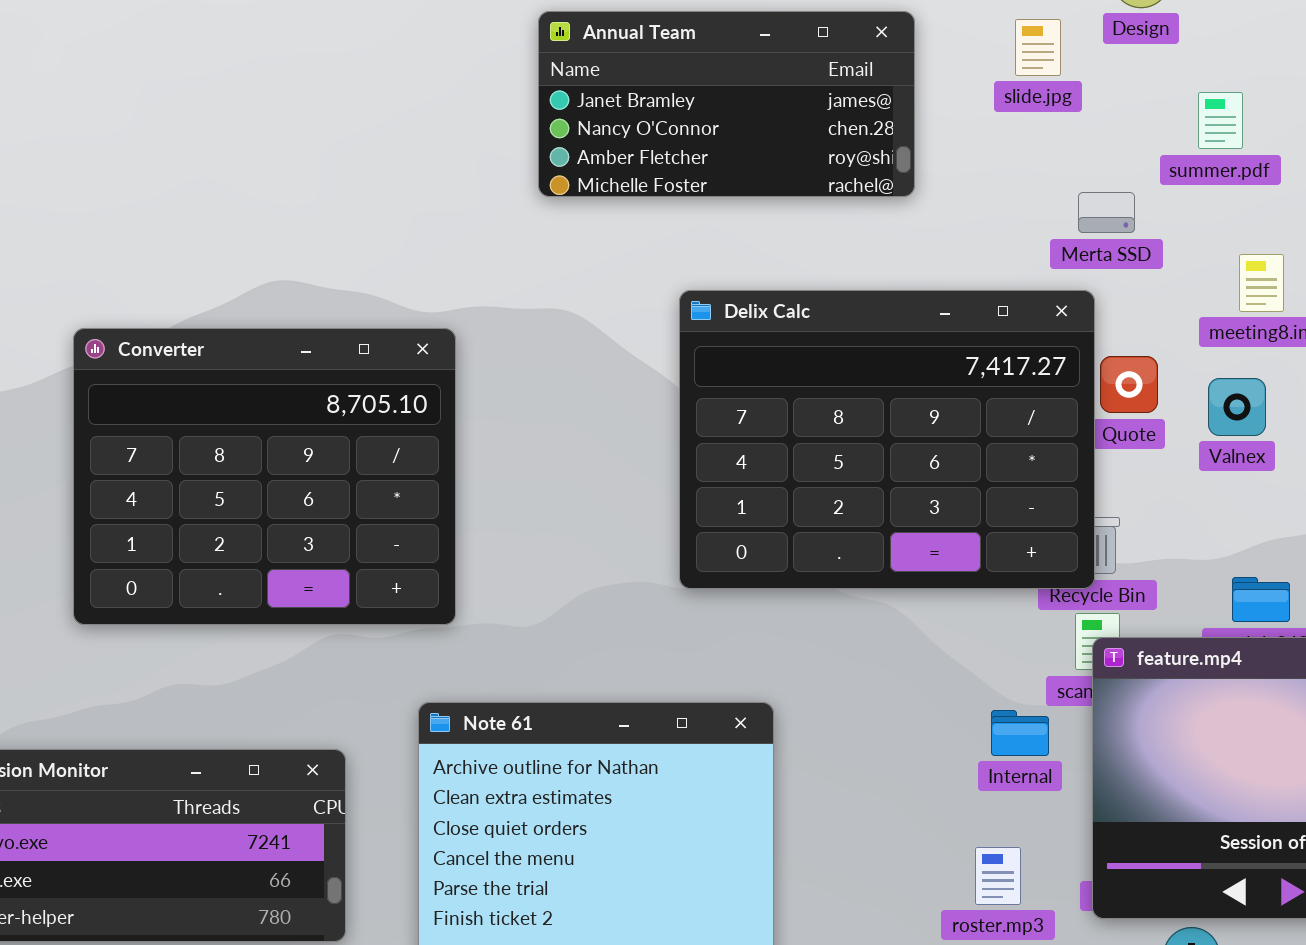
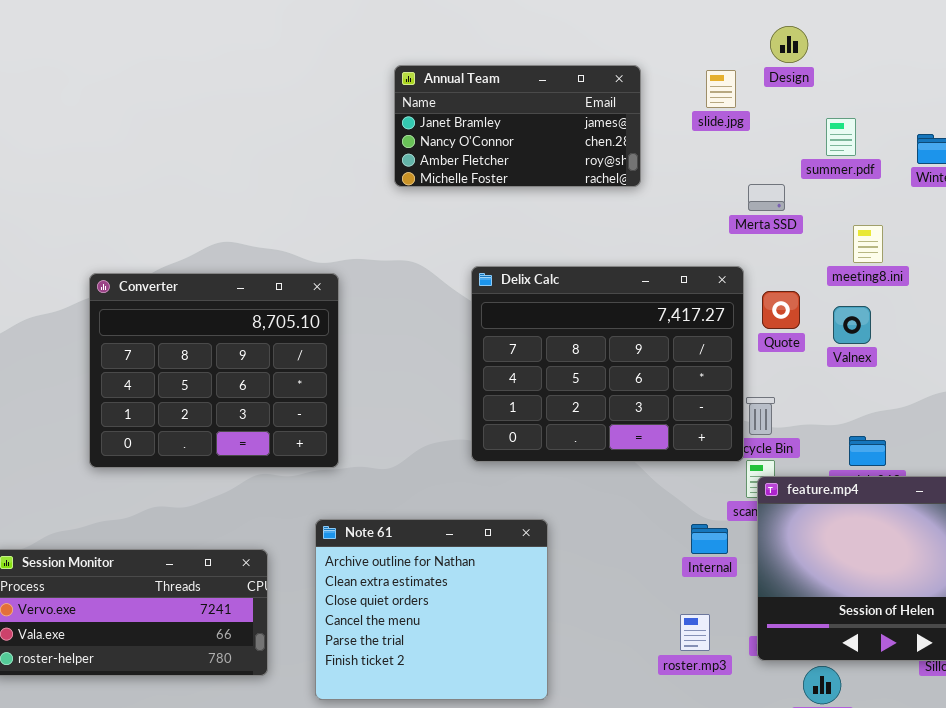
Delix Calc: [679,290,1095,589] -> [471,266,744,462], moved

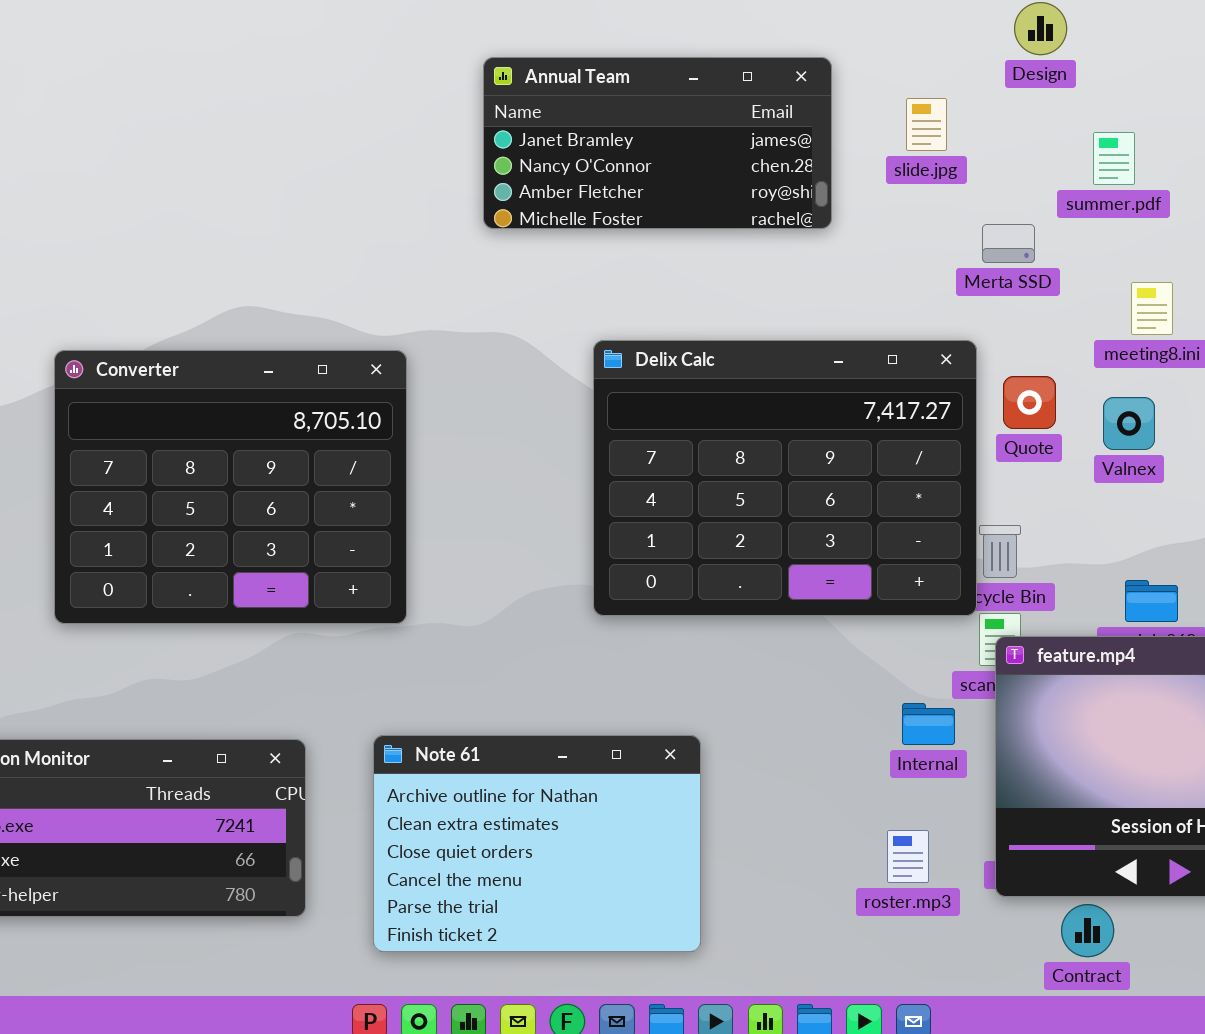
slide.jpg: [706,70,736,108] -> [906,98,947,151], moved
Note 61: [315,519,548,700] -> [373,735,701,952], resized

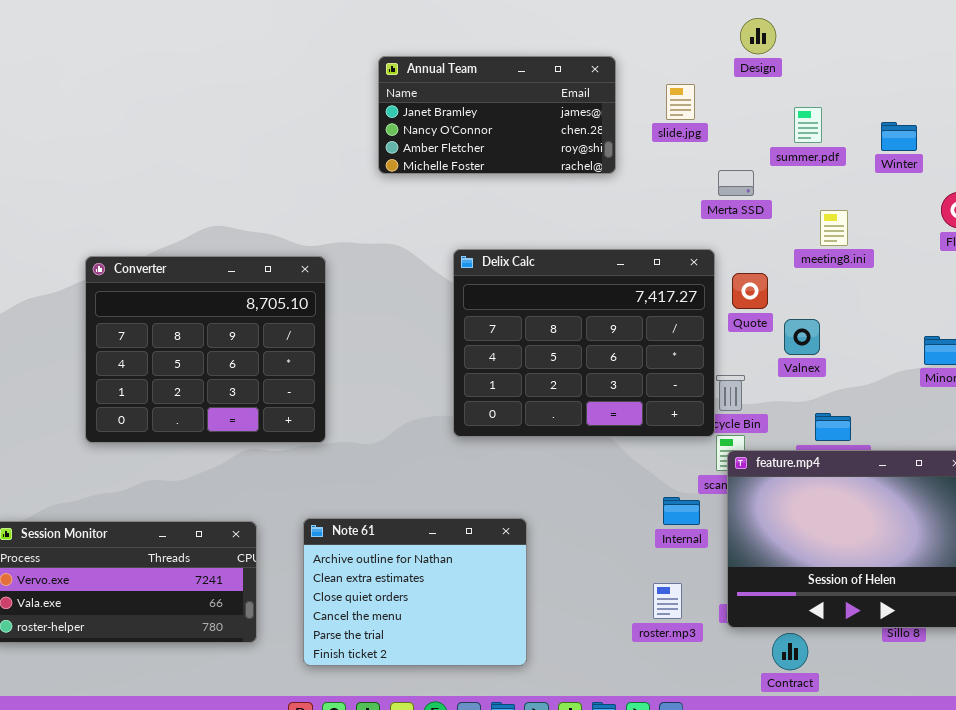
Valnex: [1103,397,1155,450] -> [784,319,820,355], moved

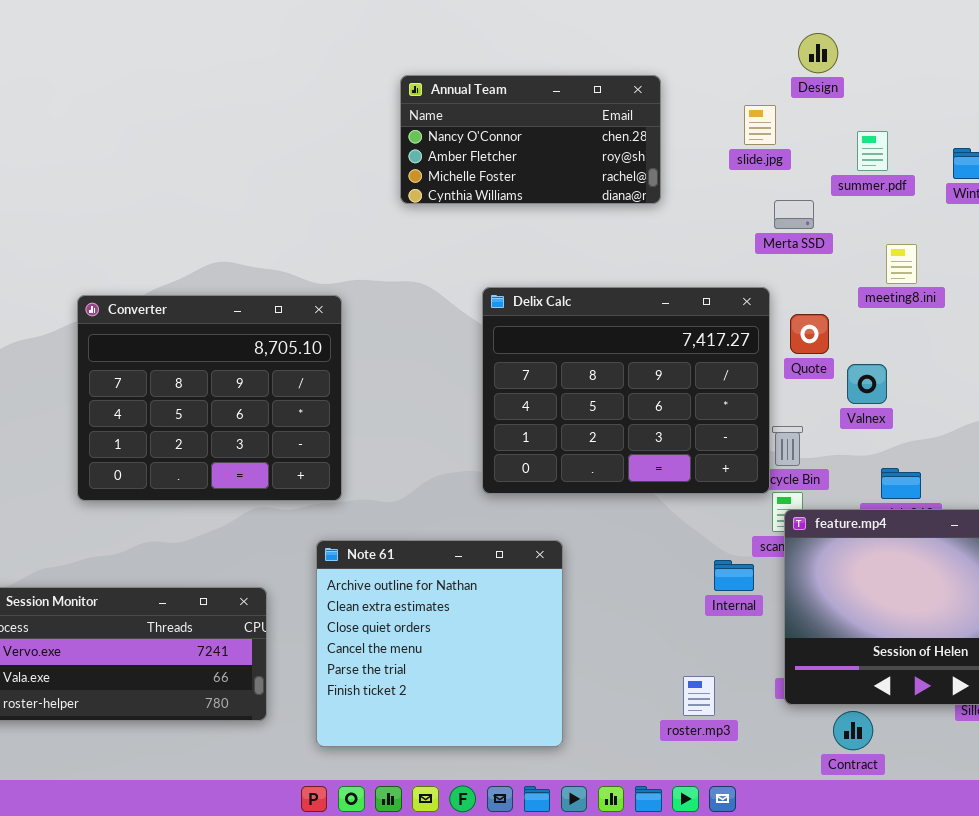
Annual Team: [378,56,616,174] -> [400,75,661,204], scrolled down 1 row
slide.jpg: [666,84,695,120] -> [744,105,776,145], moved
Note 61: [303,518,527,666] -> [316,540,563,747], resized
roster.mp3: [653,583,682,619] -> [683,676,715,716], moved

